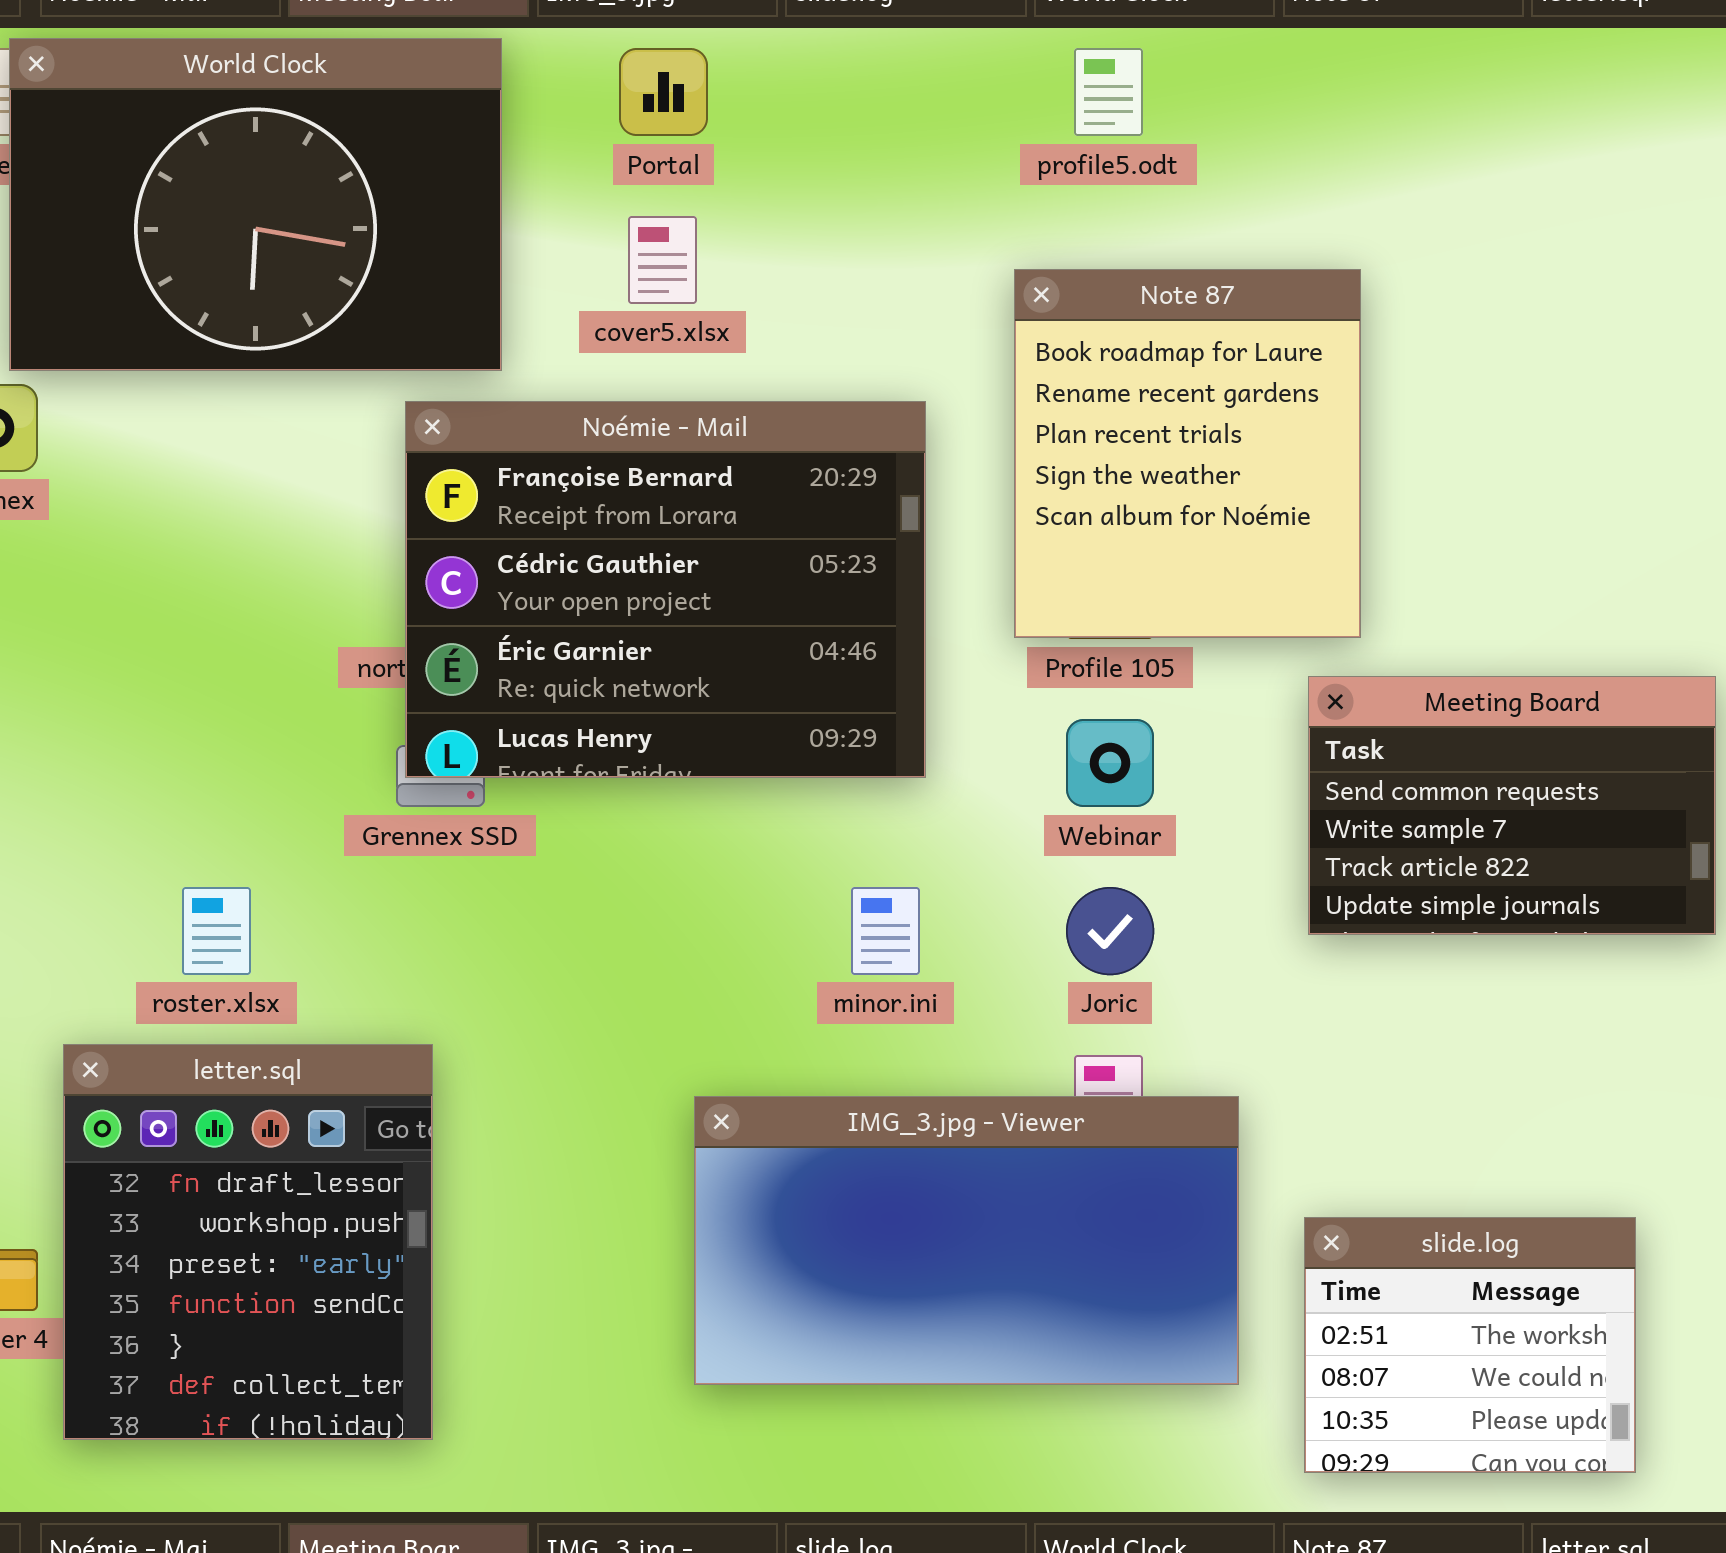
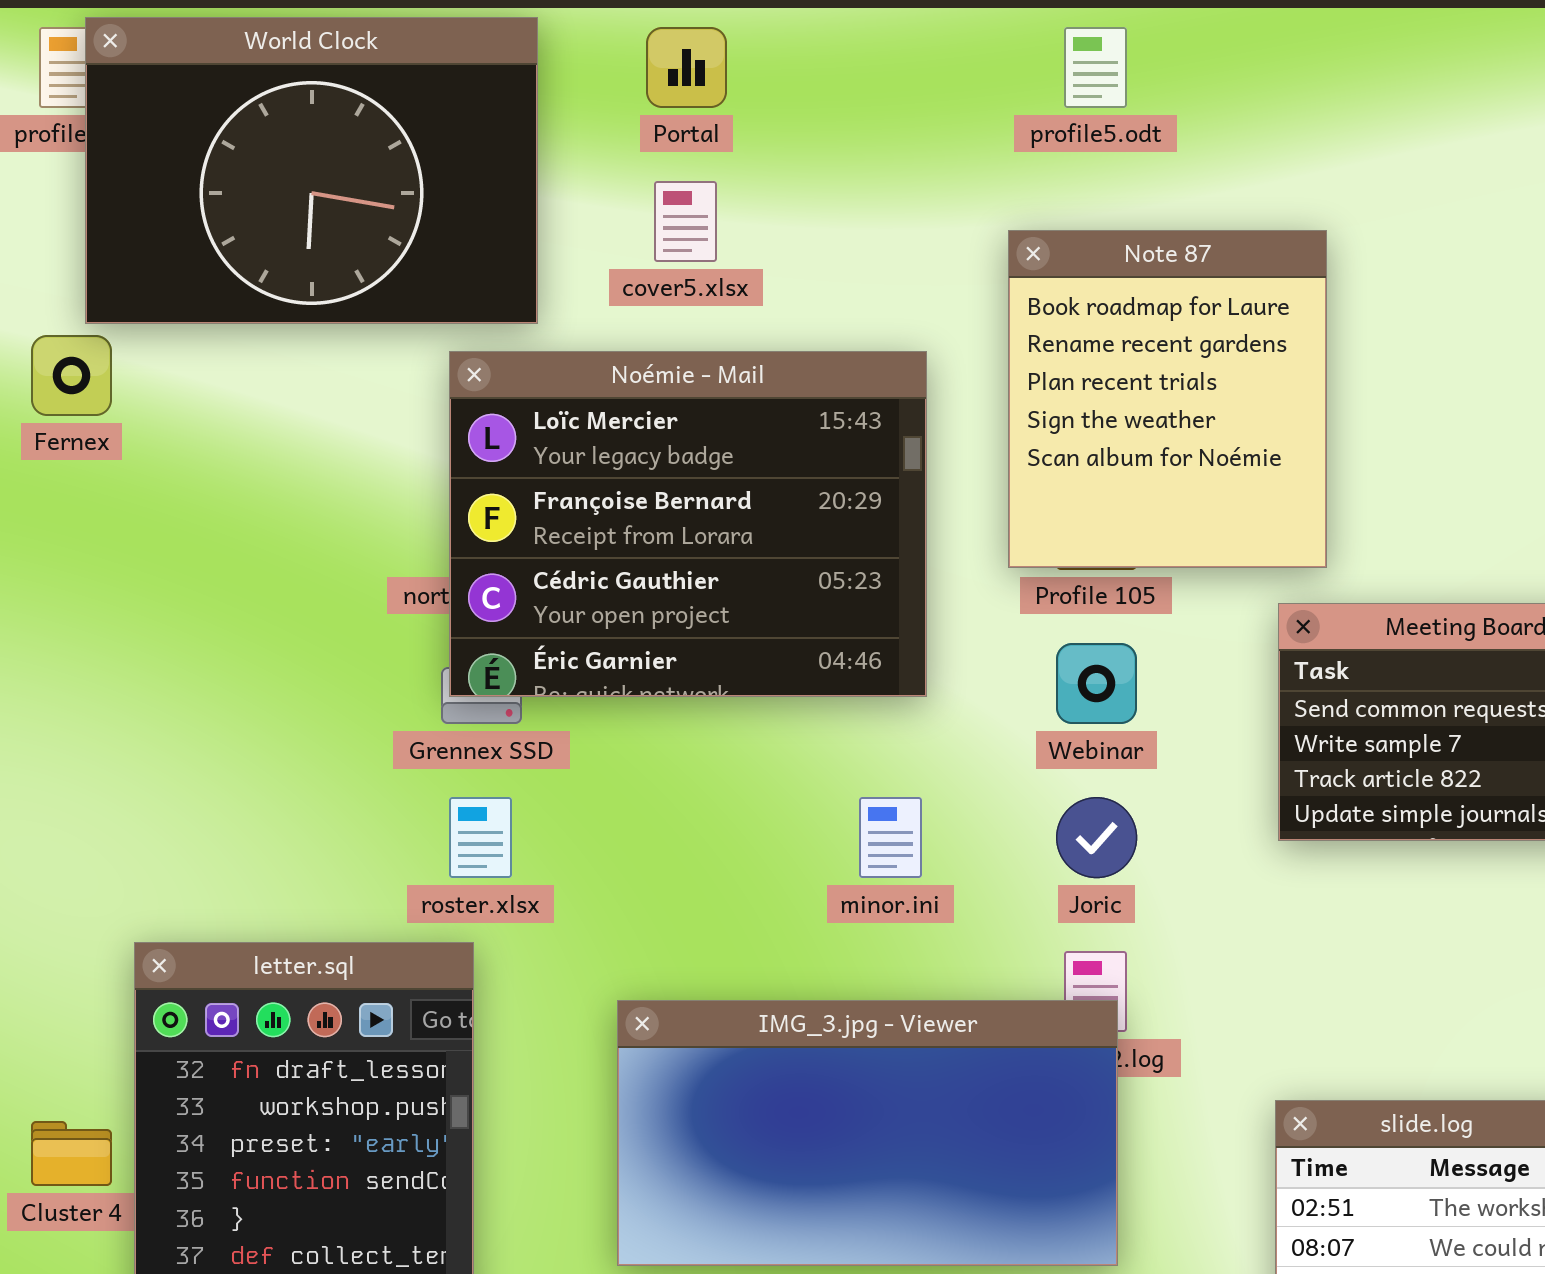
Noémie - Mail: [405,401,926,778] -> [449,351,927,697], scrolled up 1 row
roster.xlsx: [182,887,251,975] -> [449,797,512,878], moved
IMG_3.jpg - Viewer: [694,1096,1239,1385] -> [617,1000,1118,1266], moved

